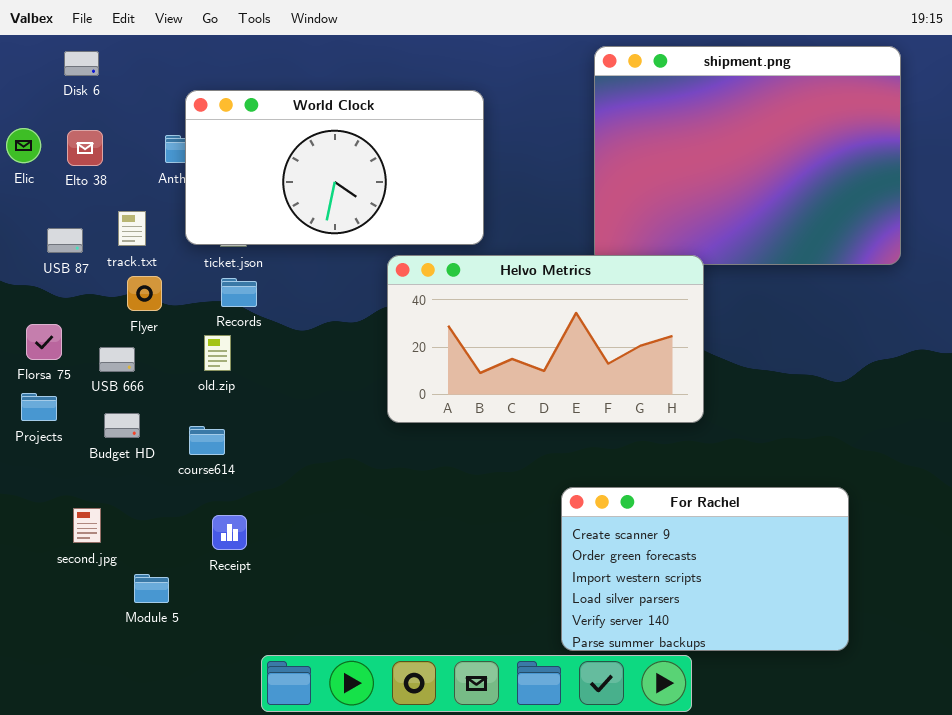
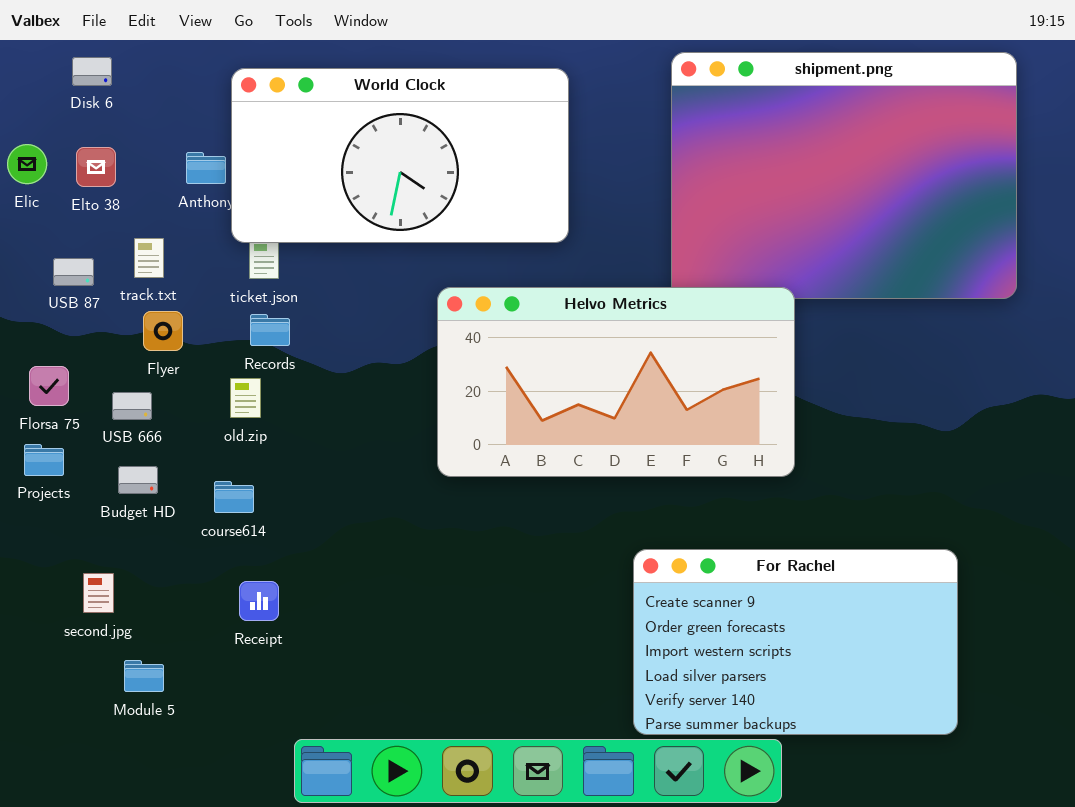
World Clock: [185,90,484,245] -> [231,68,569,243], moved
Module 5: [134,574,169,603] -> [124,660,164,692], moved

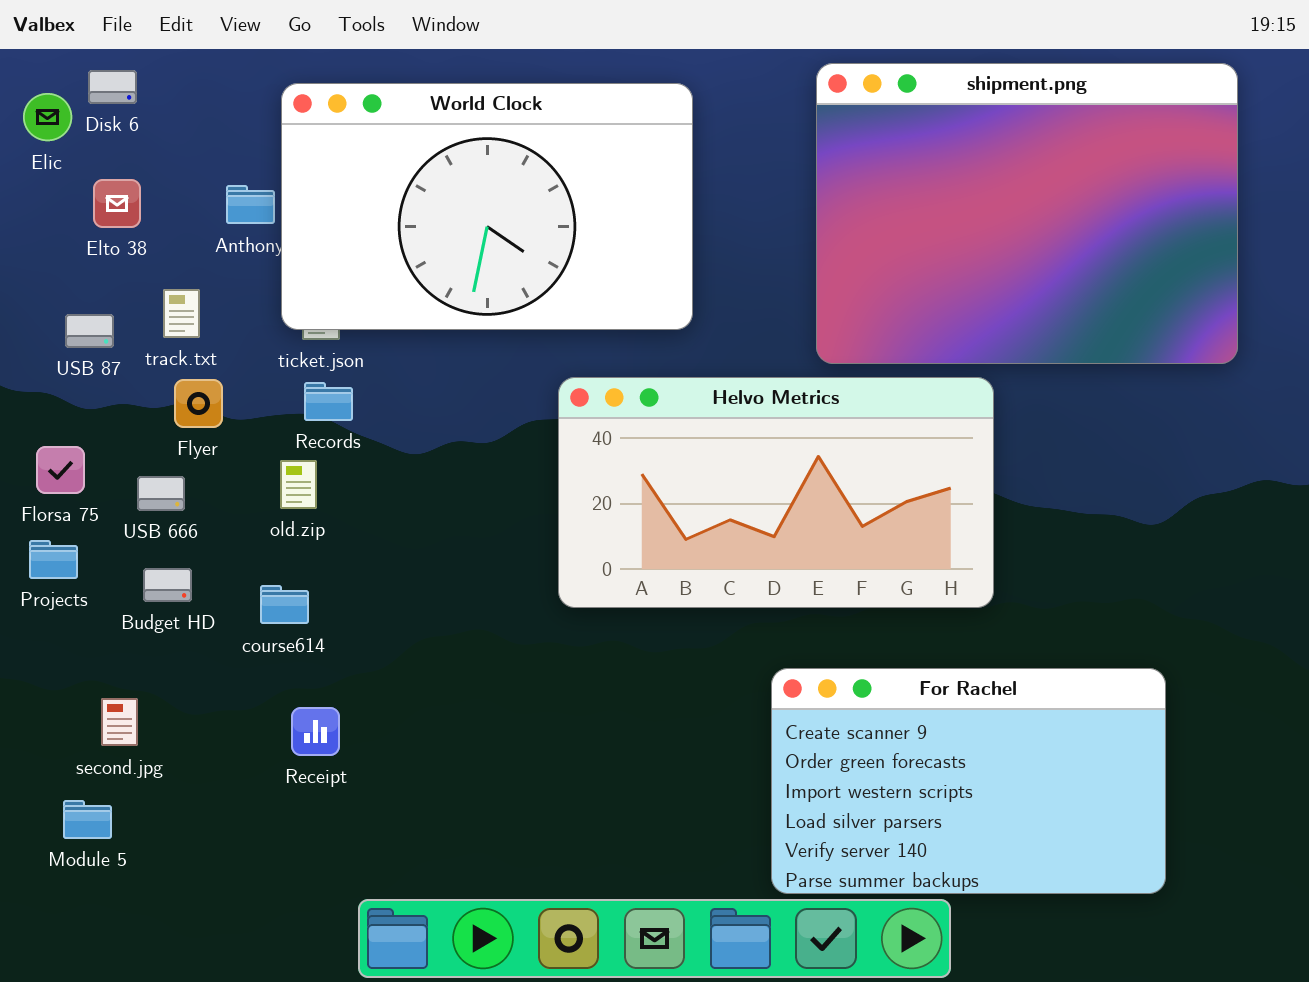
World Clock: [231,68,569,243] -> [281,83,693,330], resized
Elic: [7,144,47,184] -> [23,93,72,141], moved
Helvo Metrics: [437,287,795,477] -> [558,377,994,608], moved
Module 5: [124,660,164,692] -> [63,800,112,839], moved

